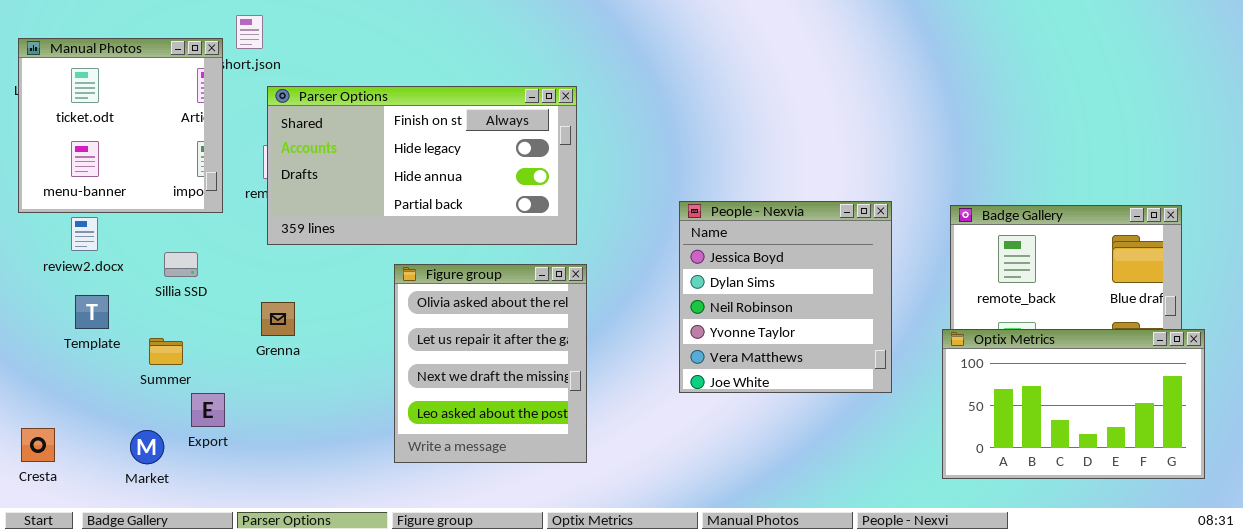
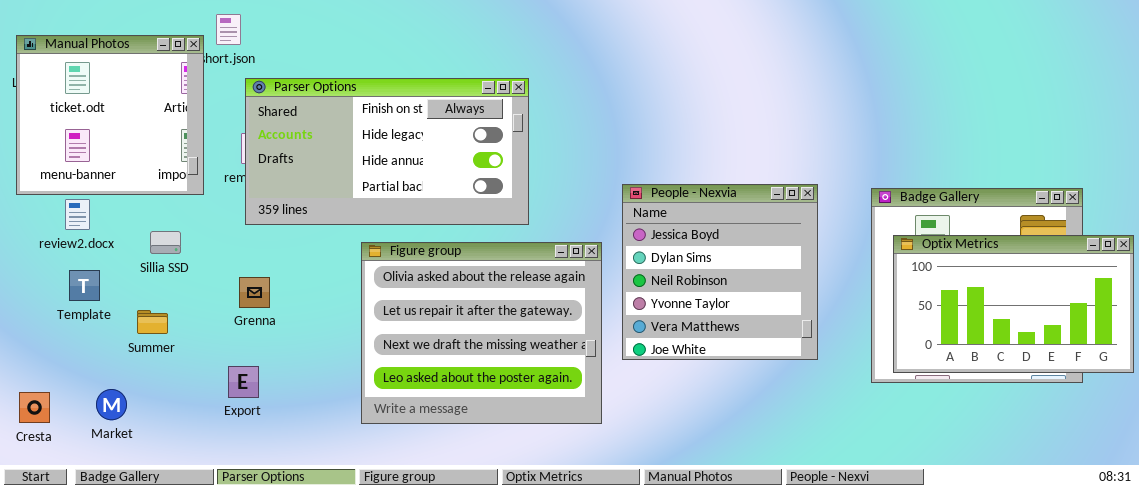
Figure group: [394,264,587,463] -> [361,242,602,424], resized
Optix Metrics: [942,329,1205,479] -> [893,235,1134,373], moved
Export: [191,393,225,427] -> [228,366,259,398], moved
Market: [130,430,164,464] -> [96,389,127,420], moved

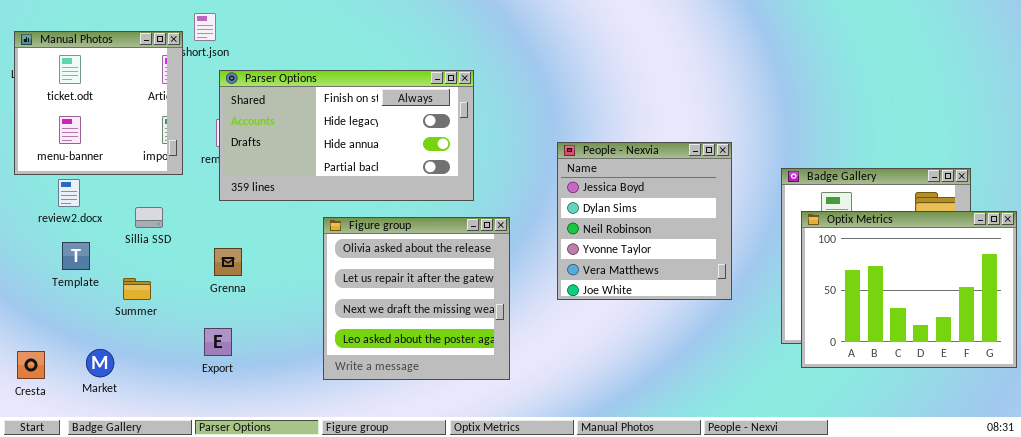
People - Nexvia: [622,184,818,360] -> [557,142,732,300], moved
Optix Metrics: [893,235,1134,373] -> [801,211,1017,368], resized
Figure group: [361,242,602,424] -> [323,217,510,380], resized

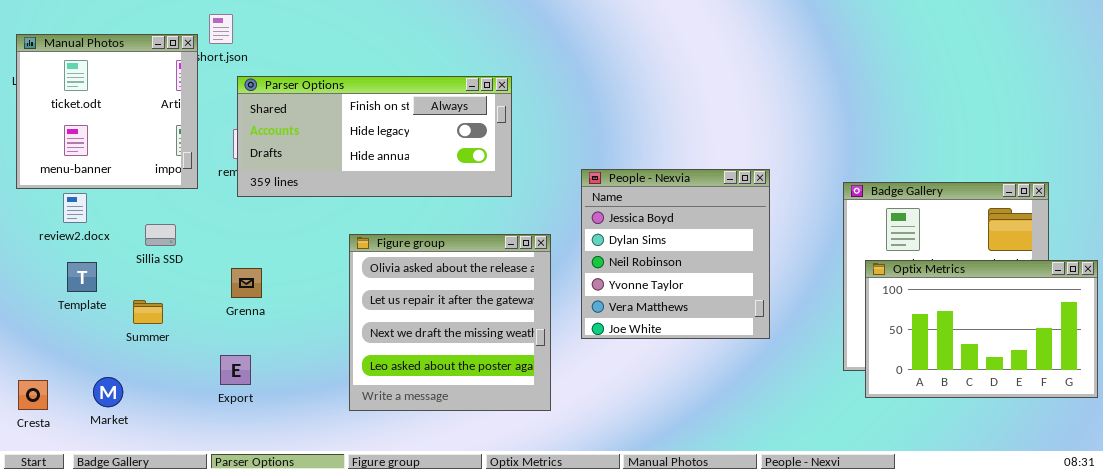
Parser Options: [219,70,474,201] -> [237,76,512,197], resized
People - Nexvia: [557,142,732,300] -> [581,169,770,339], moved
Optix Metrics: [801,211,1017,368] -> [865,260,1098,398], resized

